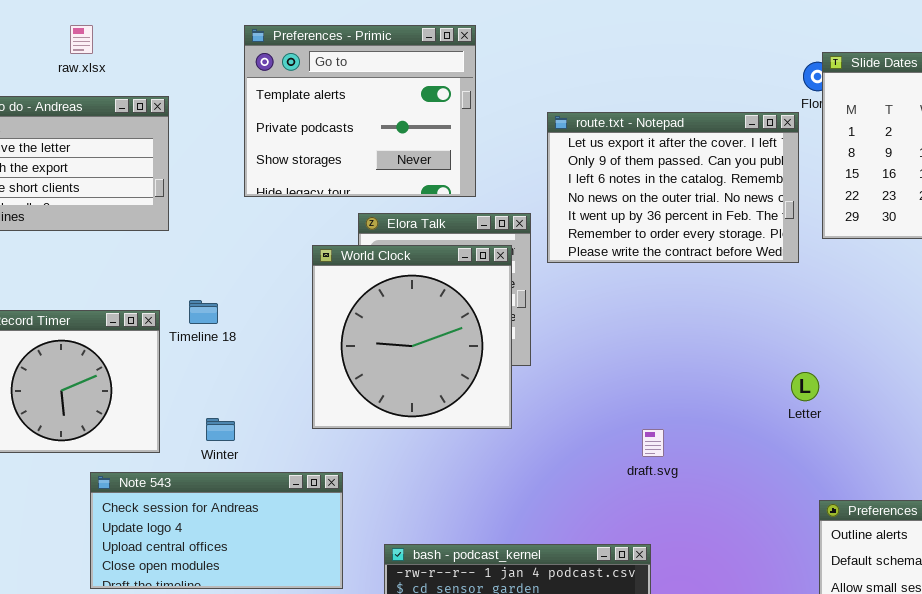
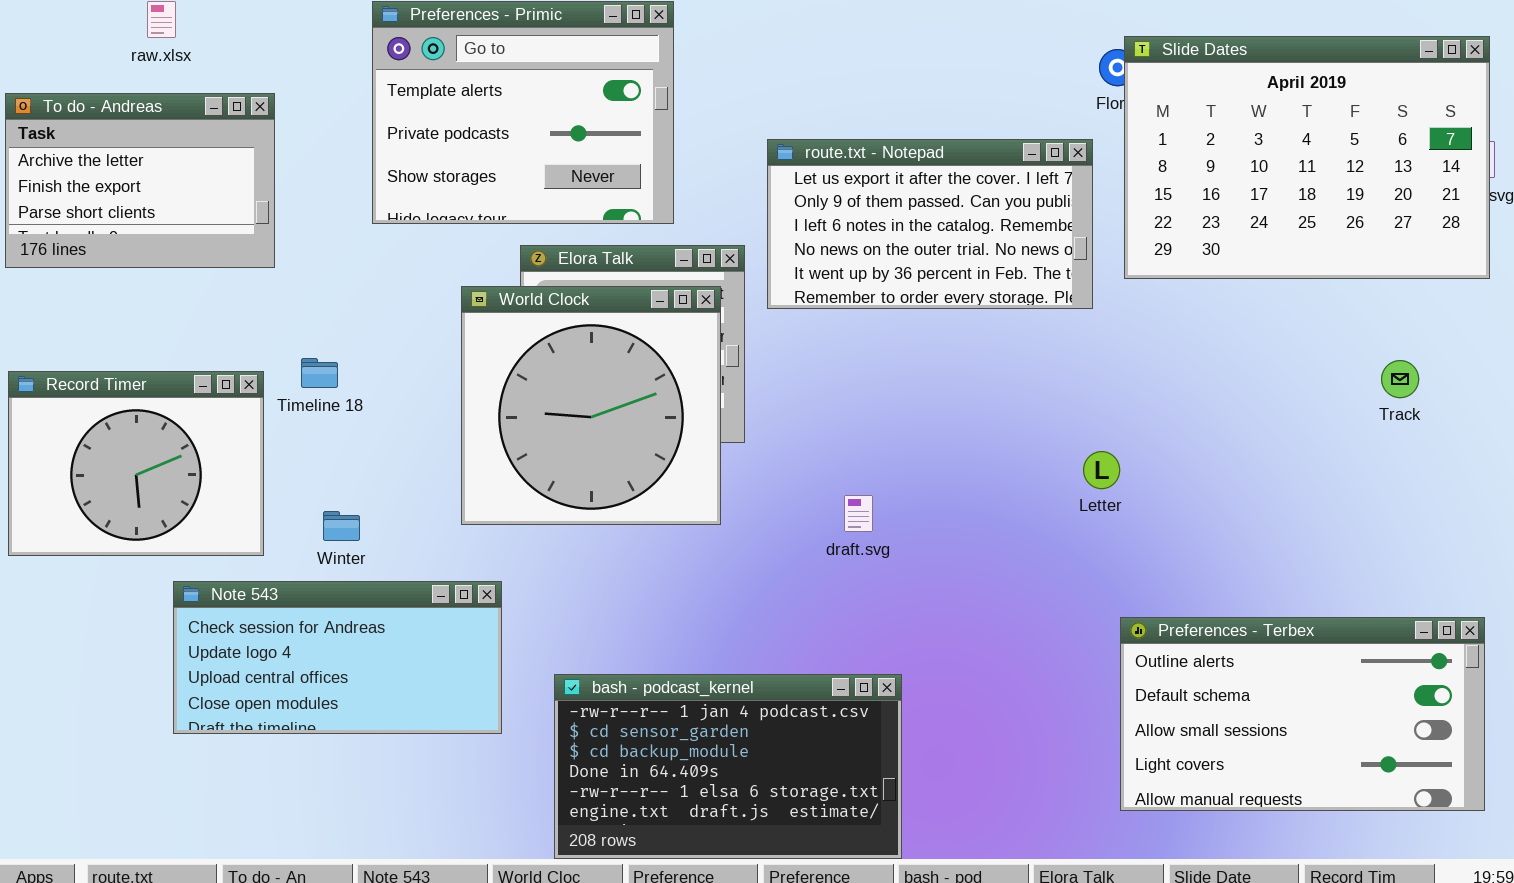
route.txt - Notepad: [547,112,799,263] -> [767,139,1093,309], resized
draft.svg: [642,429,664,457] -> [844,495,873,532], moved

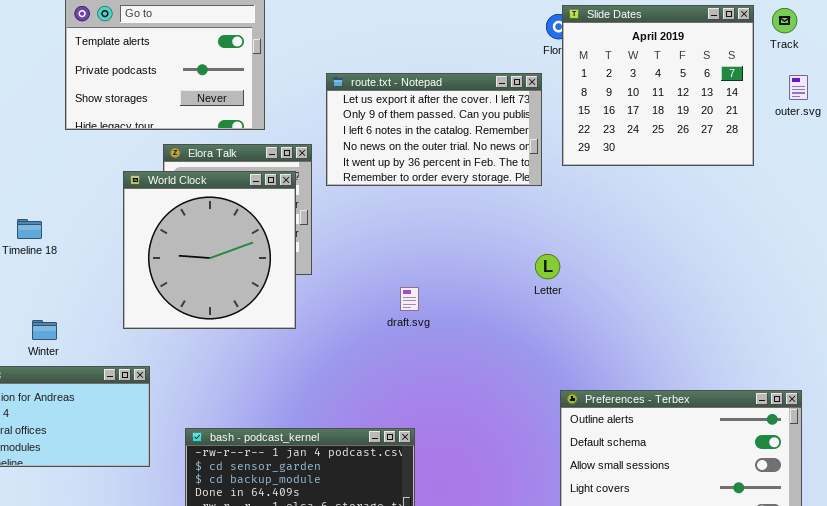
Slide Dates: [1124,36,1490,279] -> [562,5,754,166], resized
Track: [1381,360,1419,398] -> [772,8,797,33], moved
Letter: [1083,451,1120,489] -> [535,254,560,279], moved
draft.svg: [844,495,873,532] -> [400,287,419,311], moved

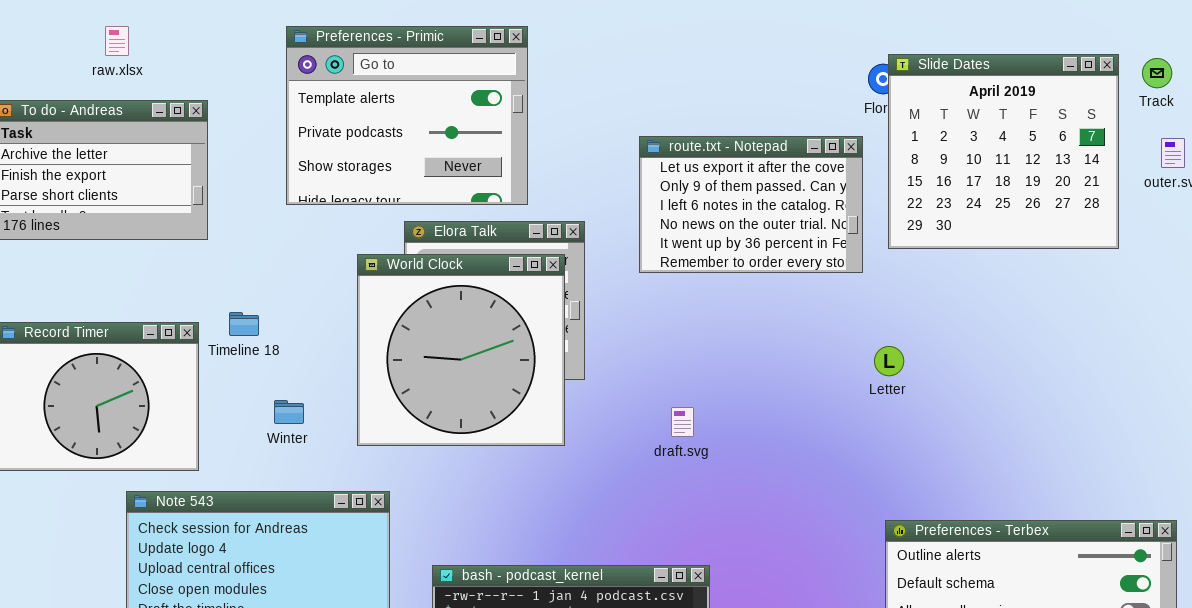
route.txt - Notepad: [326,73,542,186] -> [639,136,863,273], resized
Letter: [535,254,560,279] -> [874,346,904,376], moved
draft.svg: [400,287,419,311] -> [671,407,694,437], moved
Winter: [32,320,57,340] -> [274,400,304,424], moved

